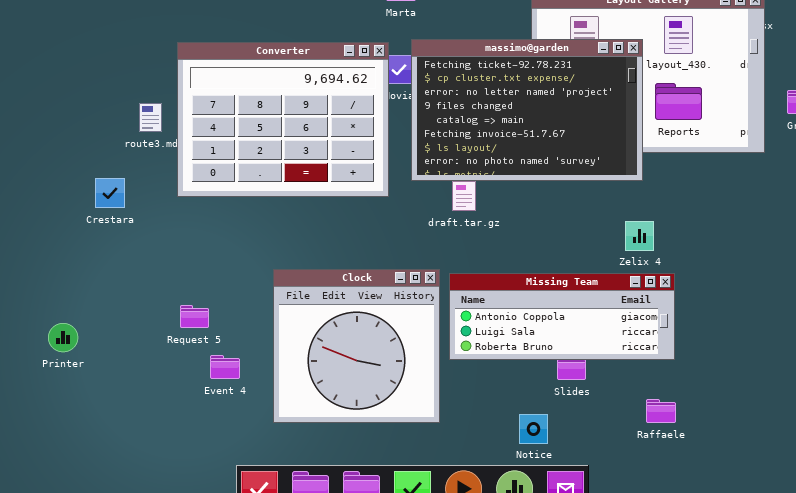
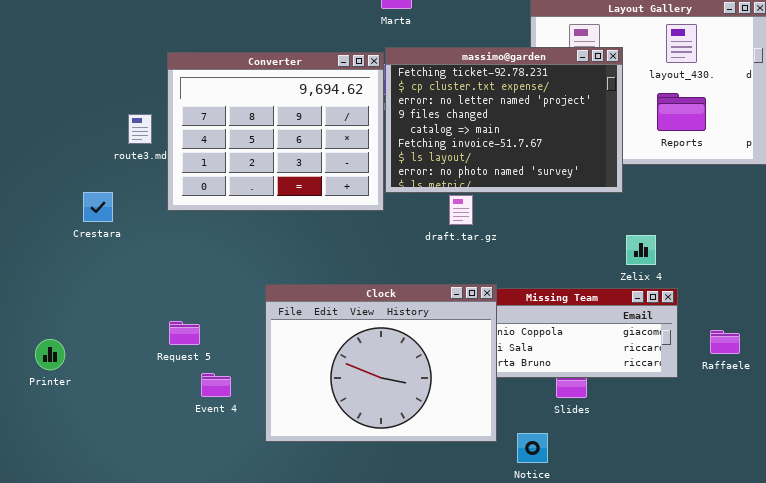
massimo@garden: [411,39,643,181] -> [385,47,623,193], moved
Clock: [273,269,440,423] -> [265,284,497,442], resized
Raffaele: [646,399,676,423] -> [710,330,740,354], moved

